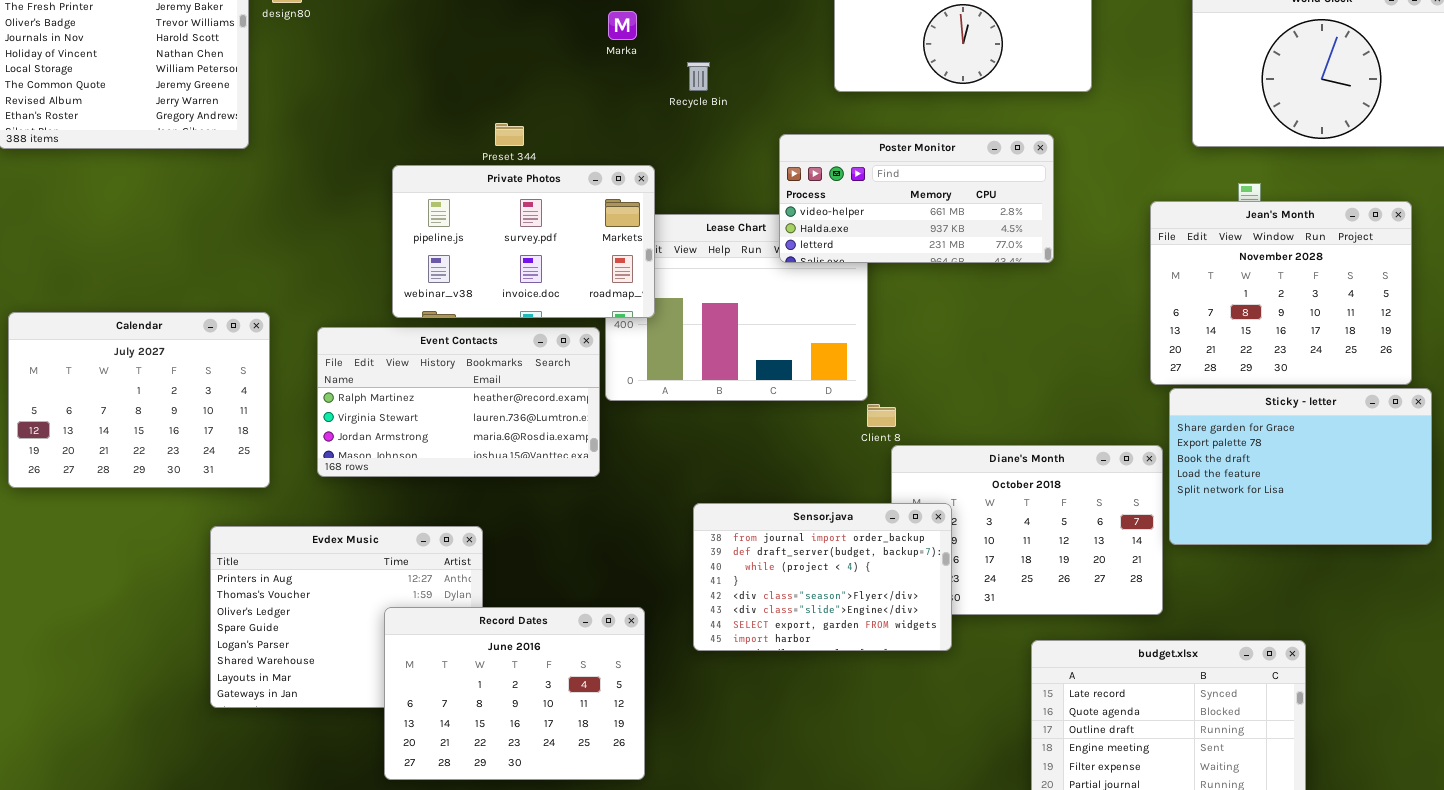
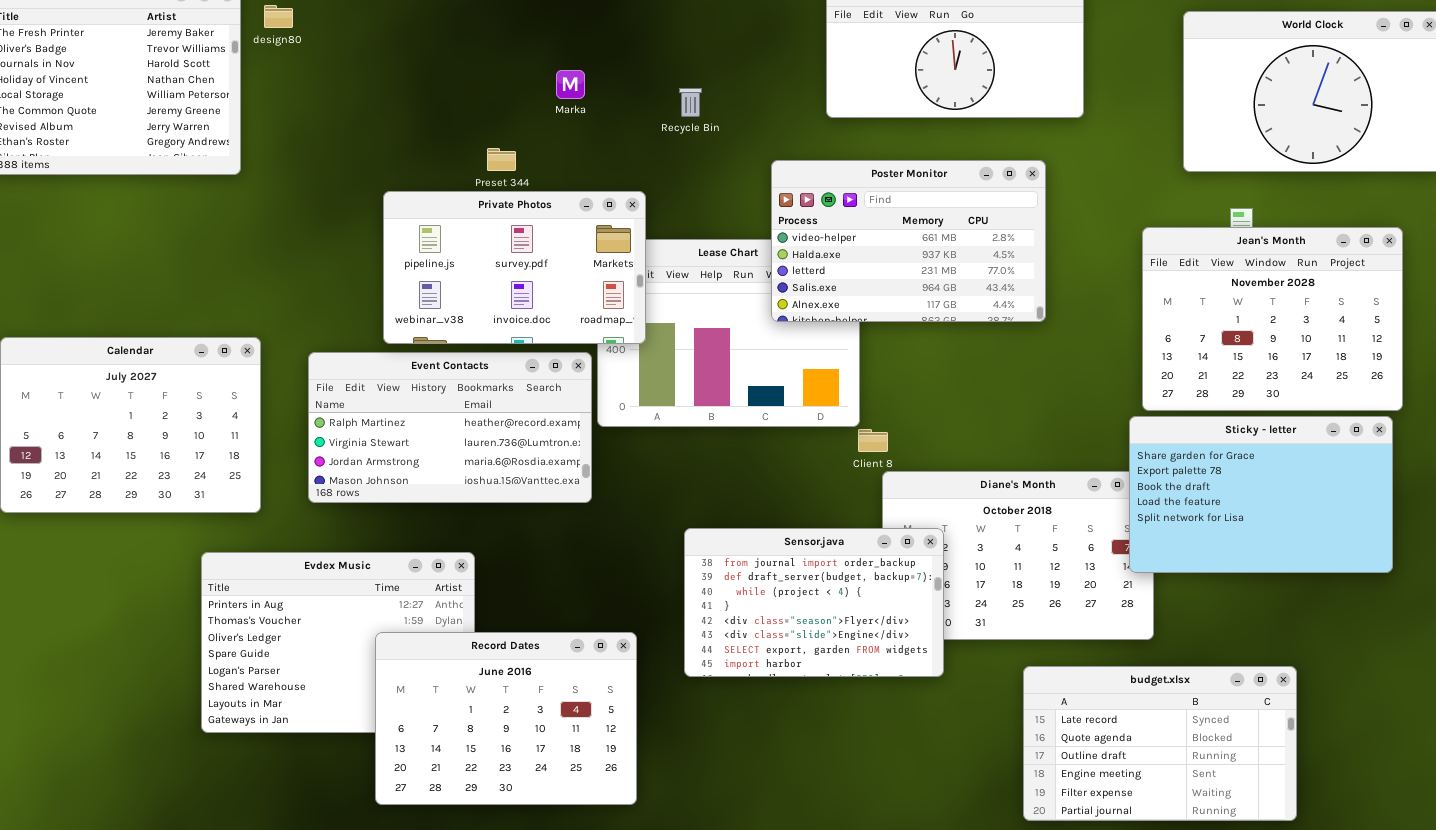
Marka: [608,11,637,40] -> [556,70,585,99], moved
Poster Monitor: [779,134,1054,263] -> [771,160,1046,322], resized
Sticky - letter: [1169,388,1432,545] -> [1129,416,1393,573], moved

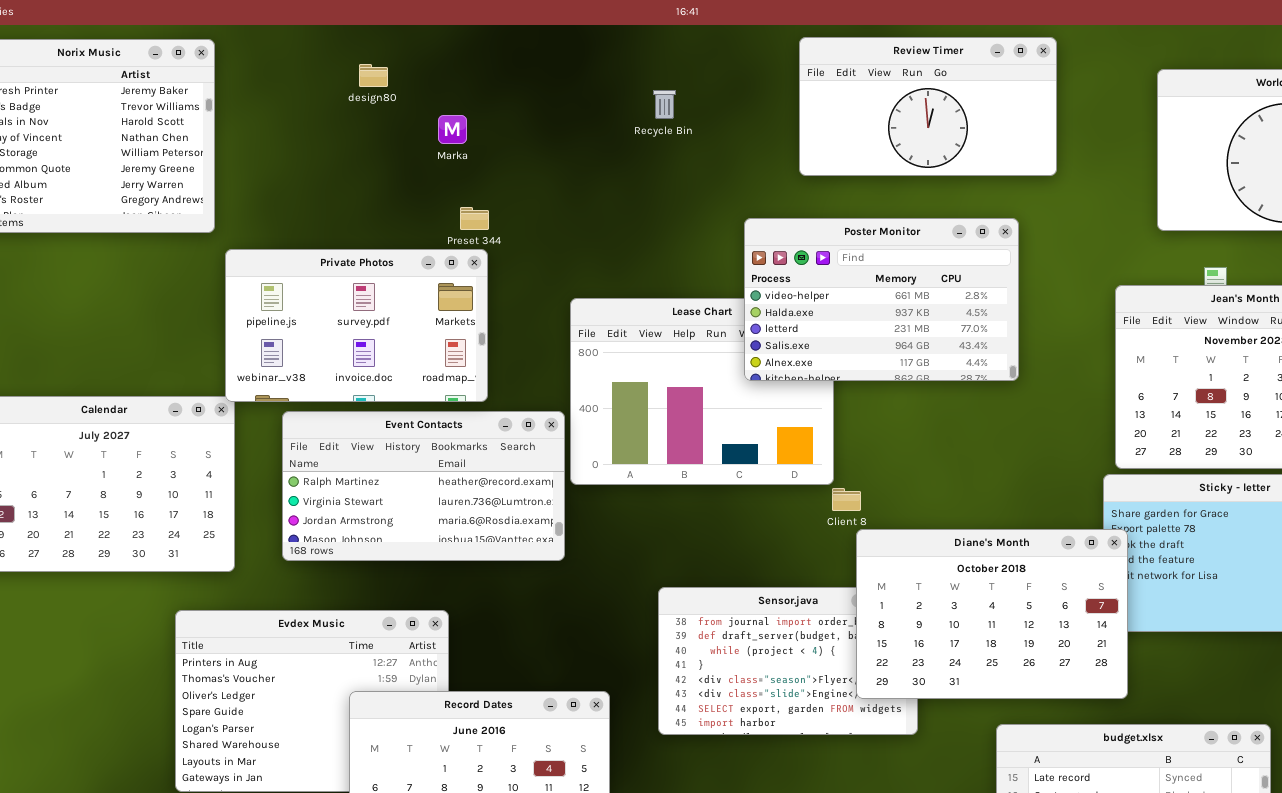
design80: [264,5,293,28] -> [359,64,388,87], moved
Marka: [556,70,585,99] -> [438,115,467,144], moved
Recycle Bin: [679,88,702,117] -> [653,90,676,119], moved
Private Photos: [383,191,646,344] -> [225,249,488,402], moved
Diane's Month: [882,471,1154,640] -> [856,529,1128,699], raised

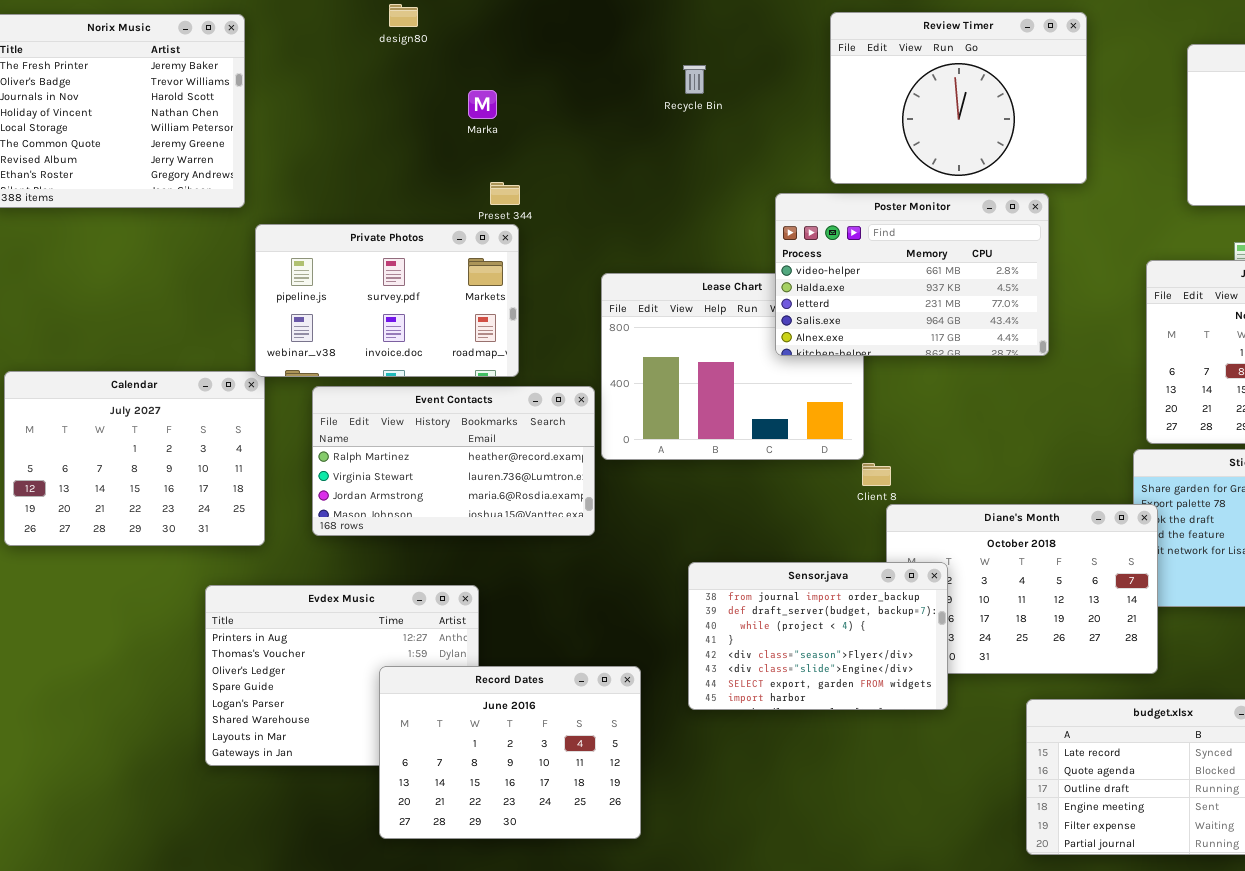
Review Timer: [799,37,1057,176] -> [830,12,1087,184], resized
design80: [359,64,388,87] -> [389,4,418,27], moved
Sensor.java: [658,587,918,735] -> [688,562,948,710], raised

